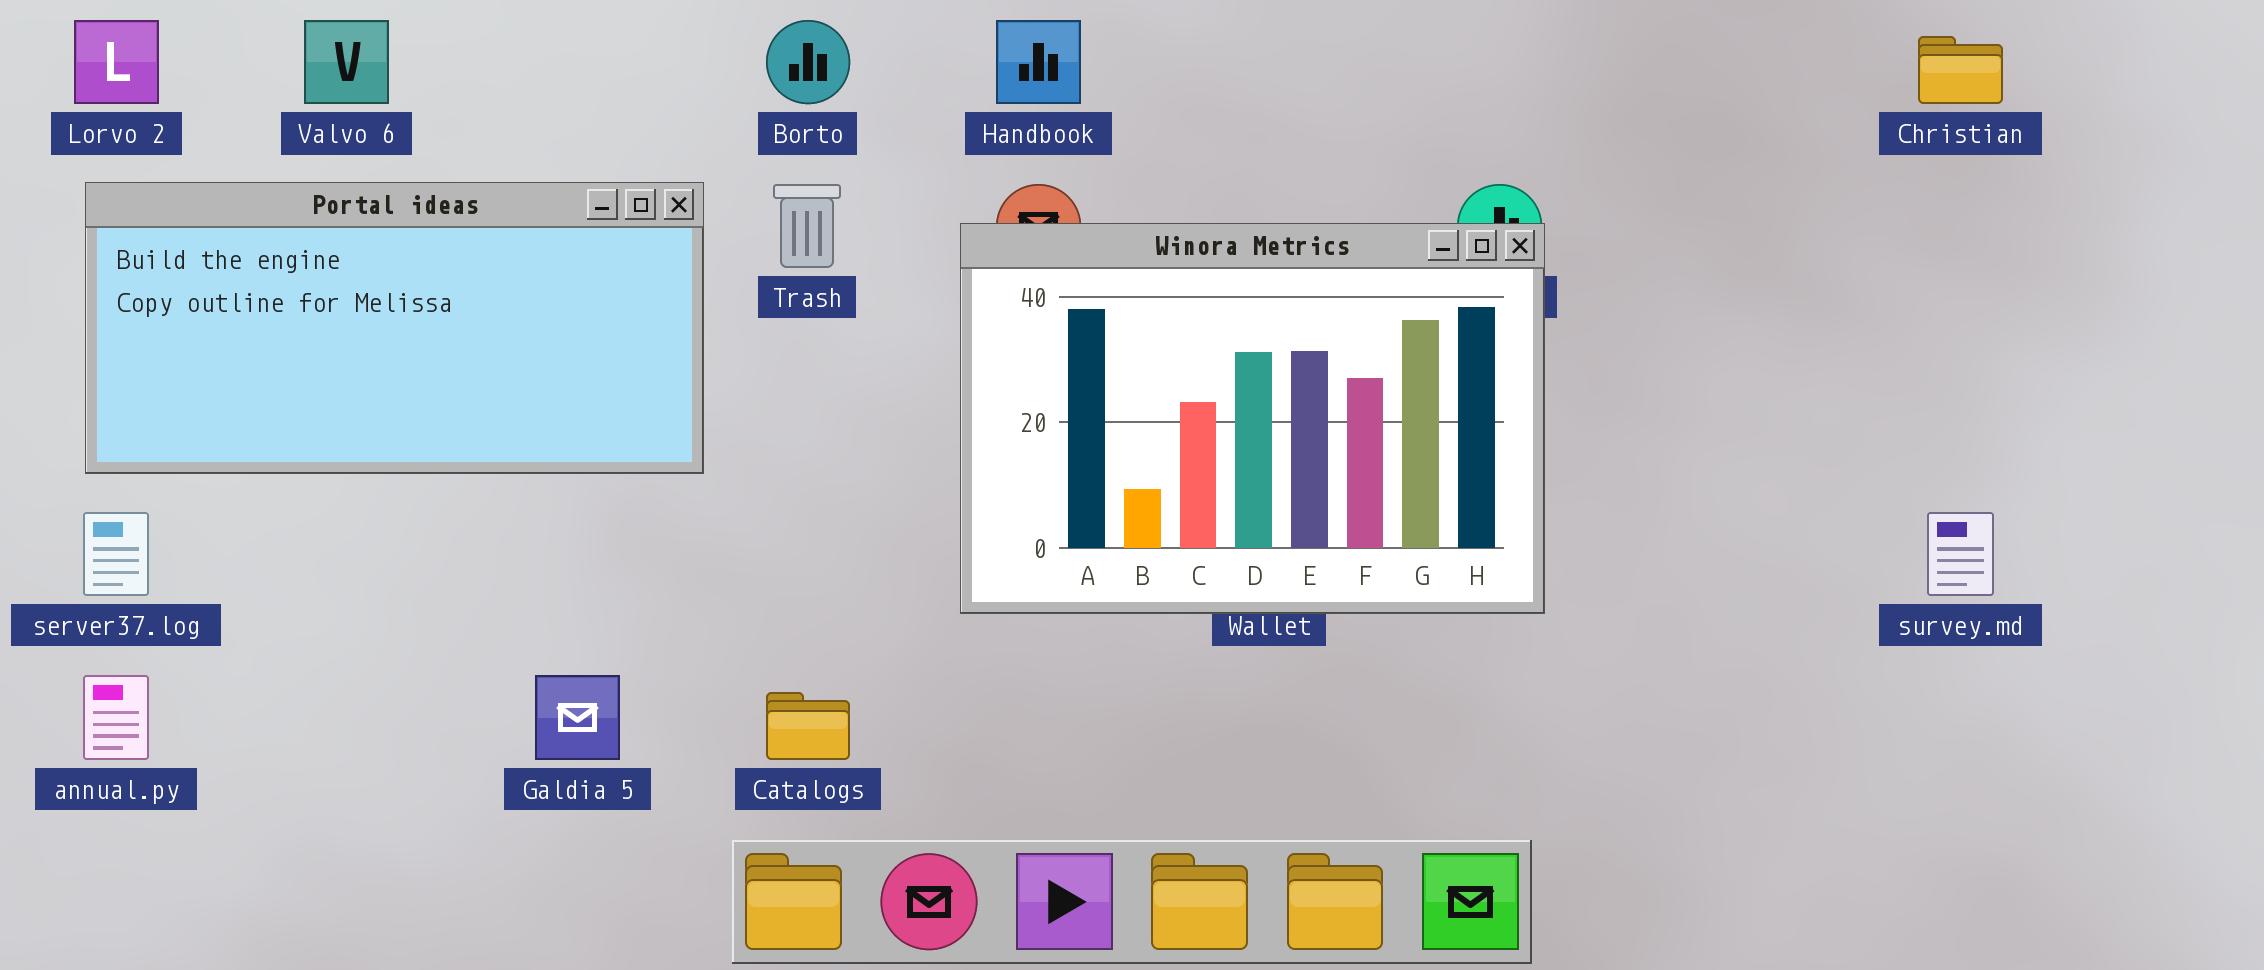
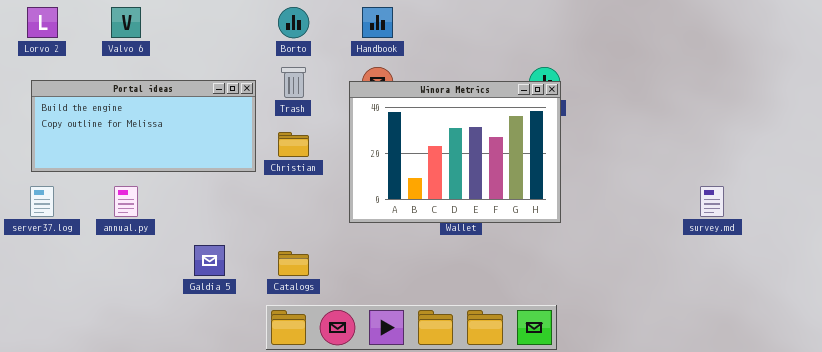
Christian: [1918,36,2003,104] -> [278,132,309,157], moved
Portal ideas: [85,182,704,474] -> [31,80,256,172], resized
annual.py: [83,675,149,760] -> [114,186,138,217], moved

